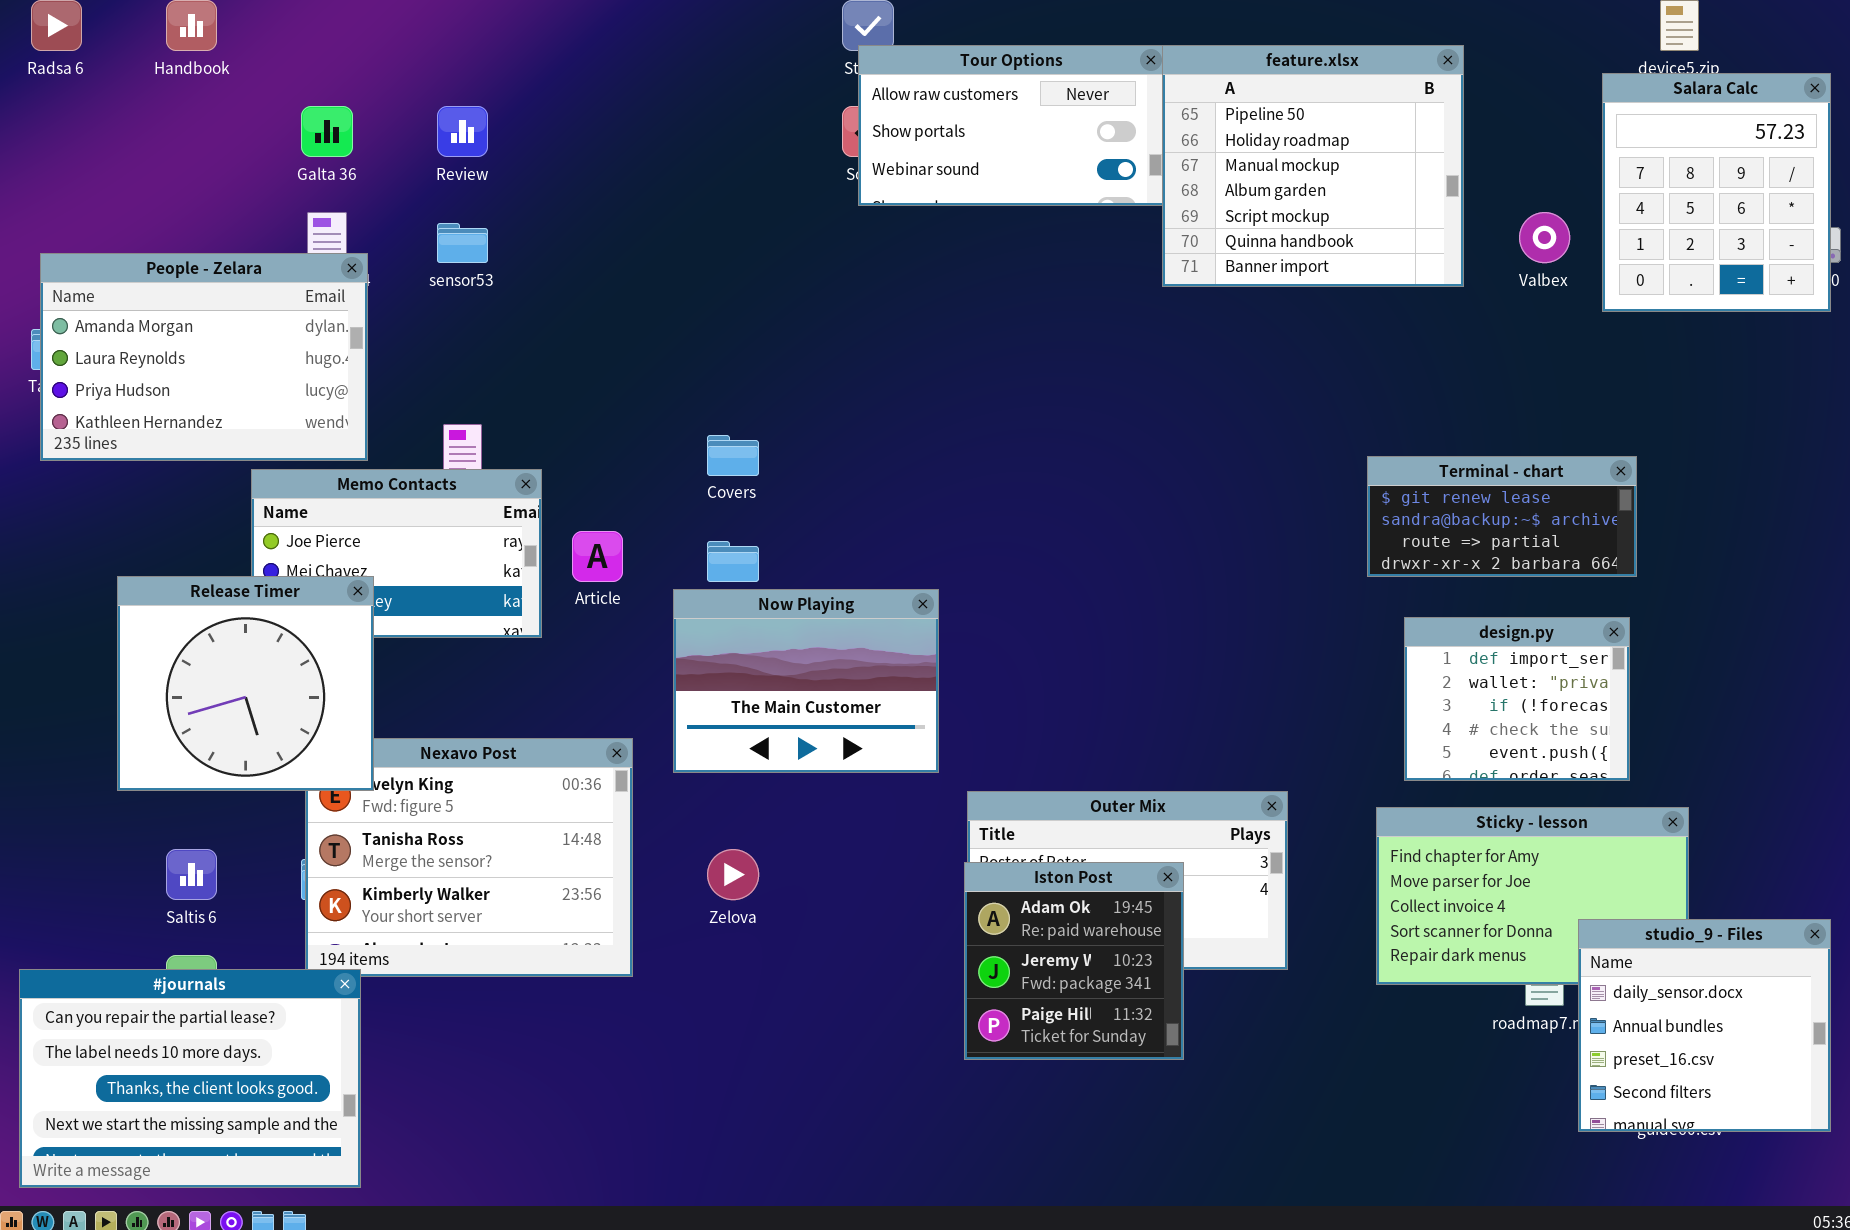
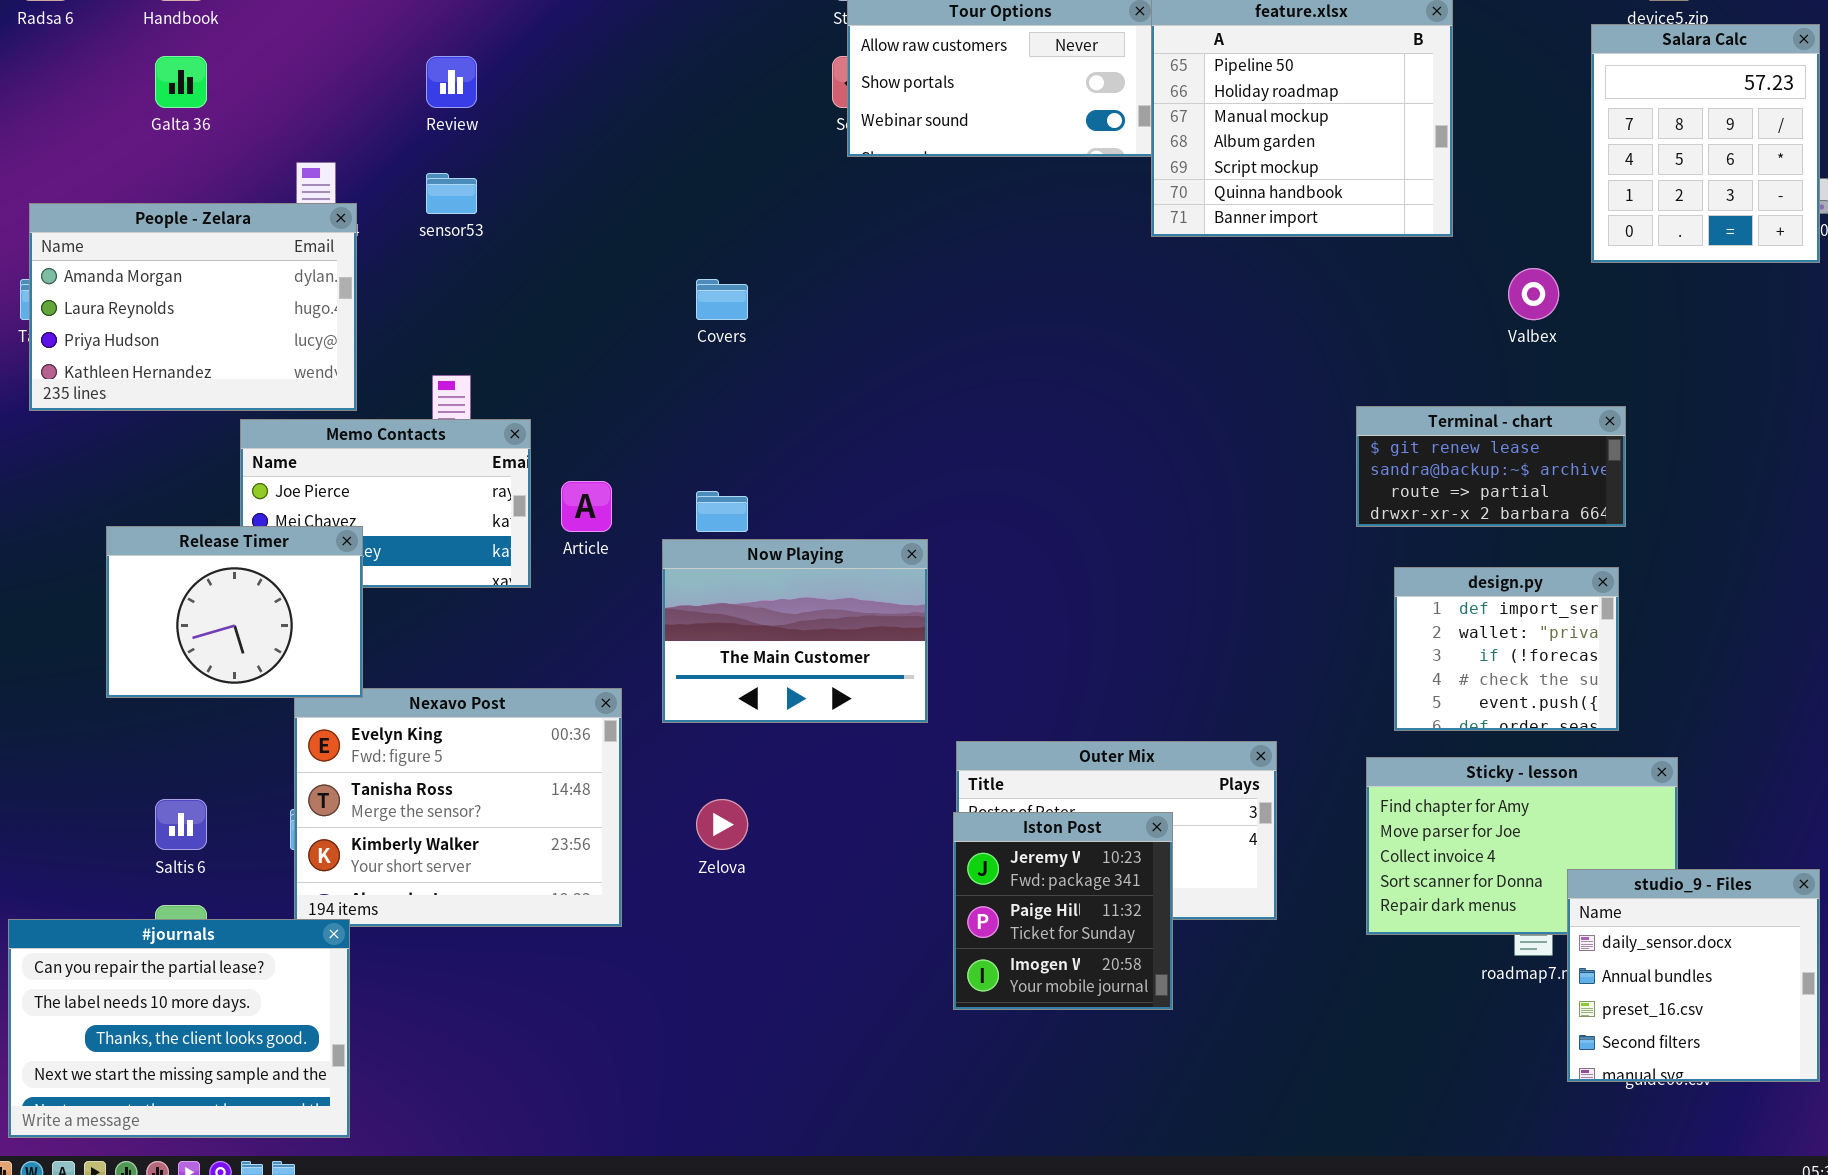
Galta 36: [301,106,353,157] -> [155,56,207,108], moved
Valbex: [1519,212,1570,263] -> [1508,268,1559,320], moved
Covers: [707,435,759,476] -> [696,279,748,320], moved
Release Timer: [117,576,374,791] -> [106,526,363,698], resized
Iston Post: [964,862,1184,1060] -> [953,812,1173,1010], scrolled down 1 row

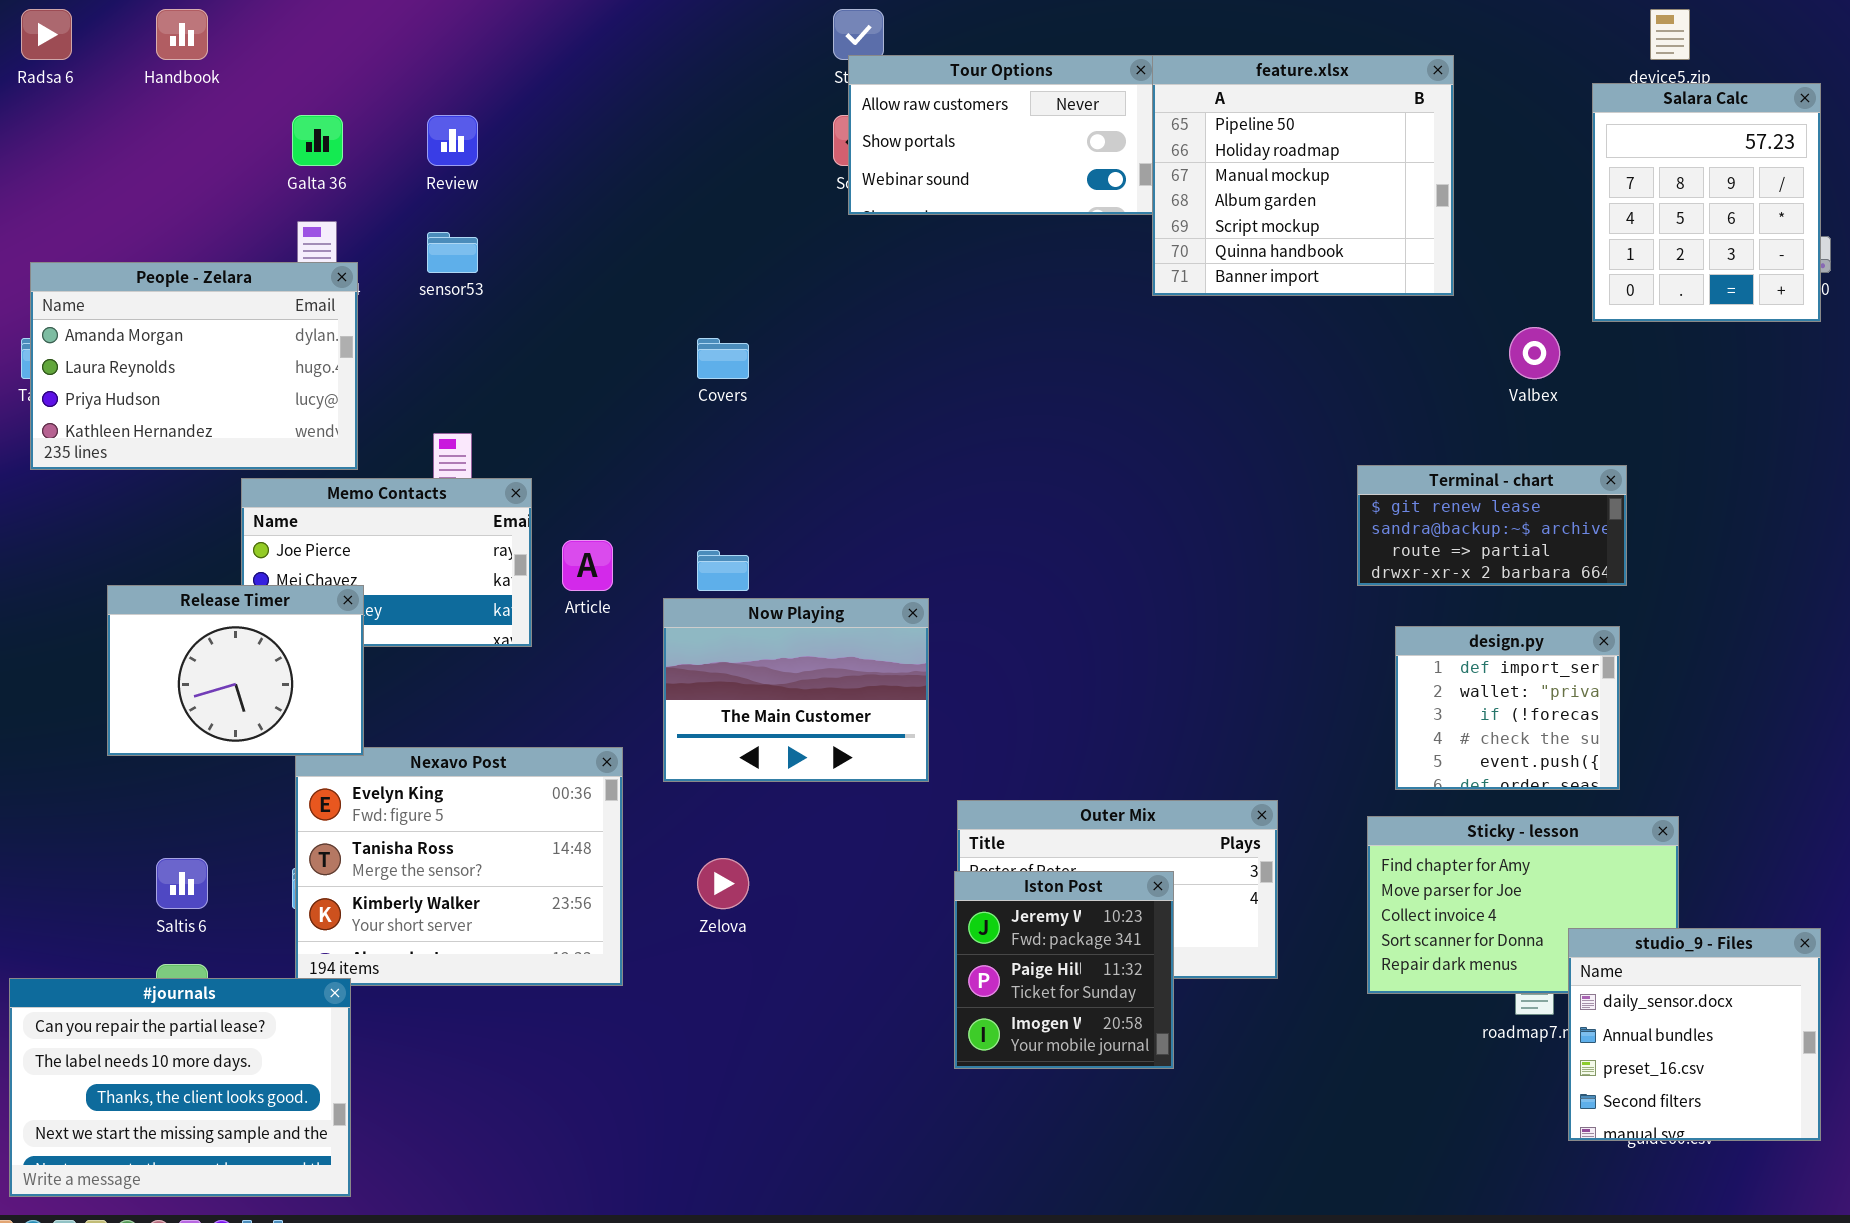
Galta 36: [155,56,207,108] -> [292,115,343,166], moved

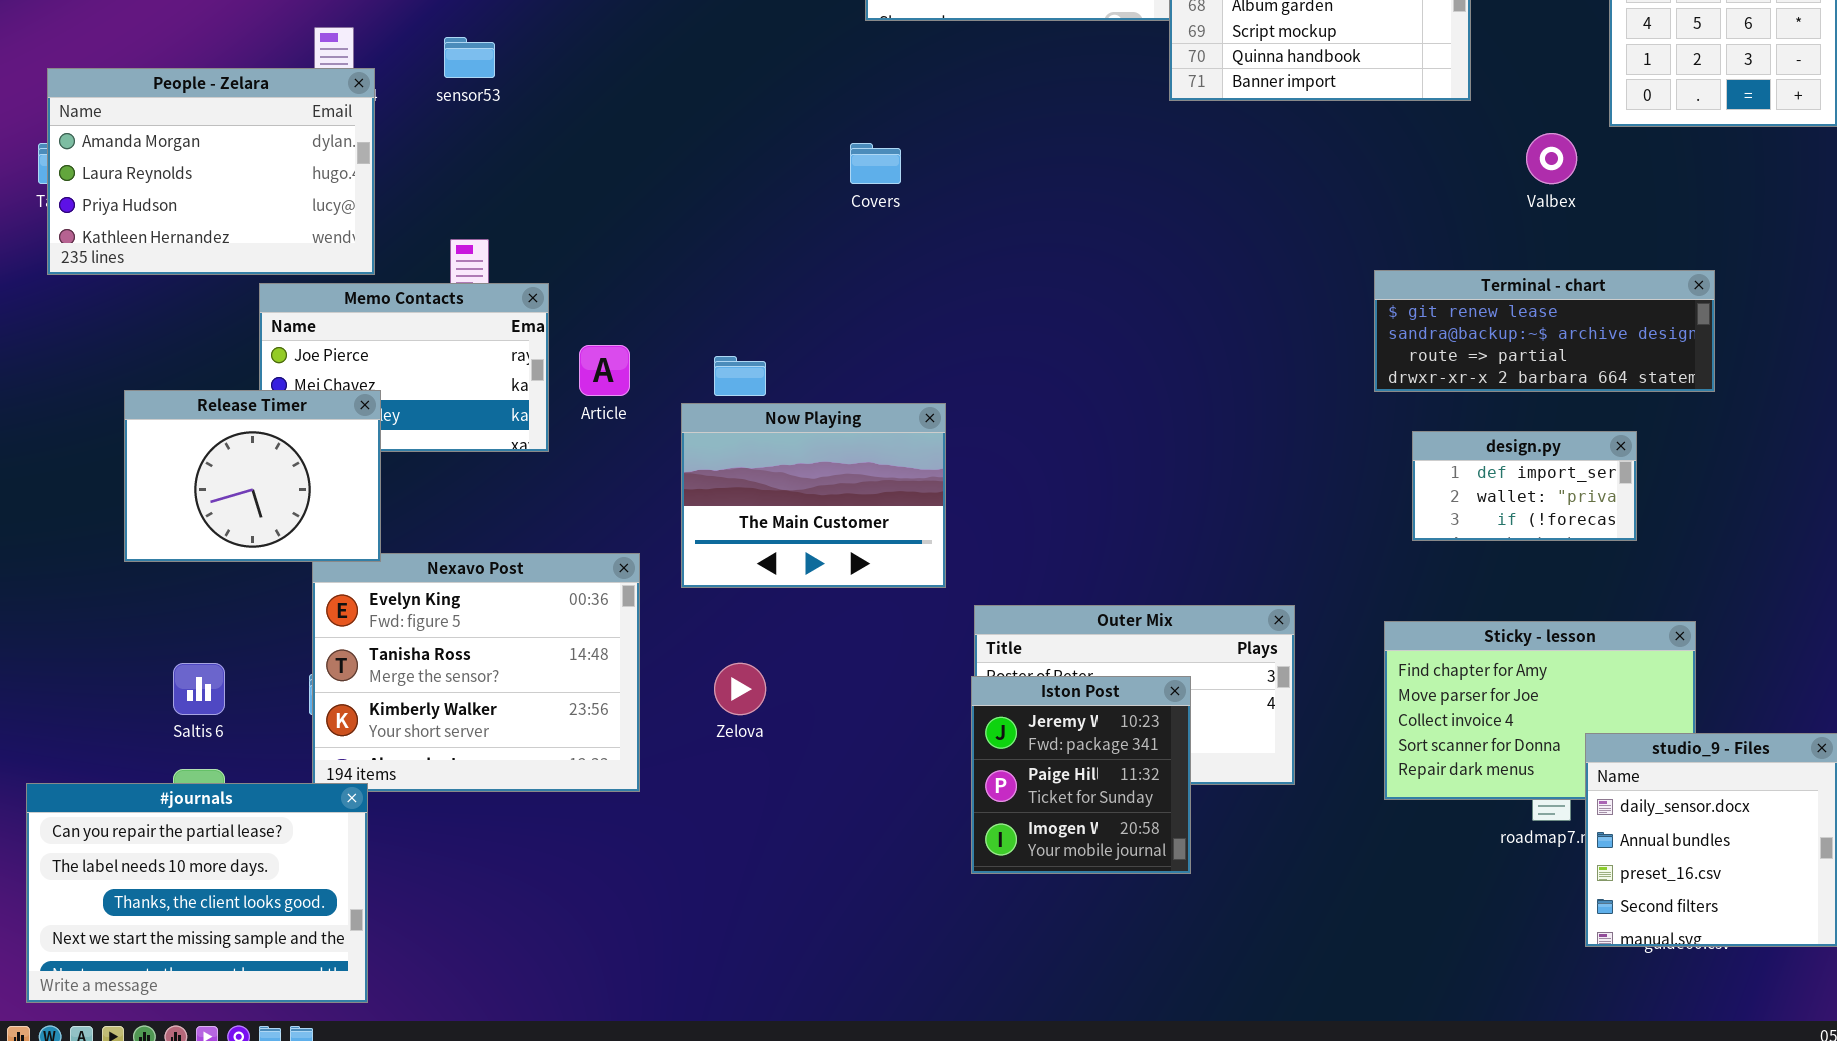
Covers: [697,338,749,379] -> [850,143,901,184], moved
Terminal - chart: [1357,465,1627,586] -> [1374,270,1715,392], resized
design.py: [1395,626,1620,790] -> [1412,431,1637,541], resized

